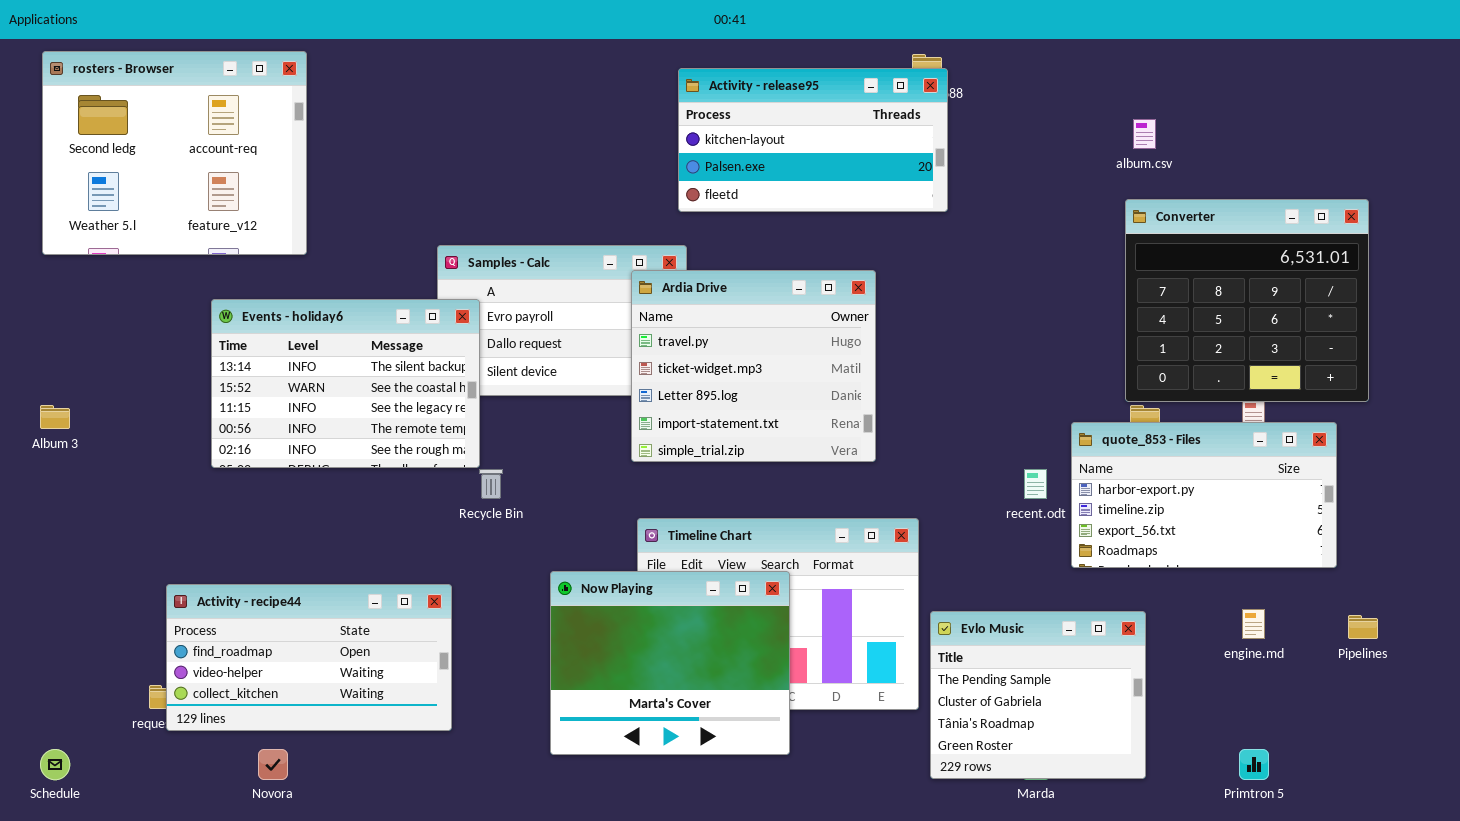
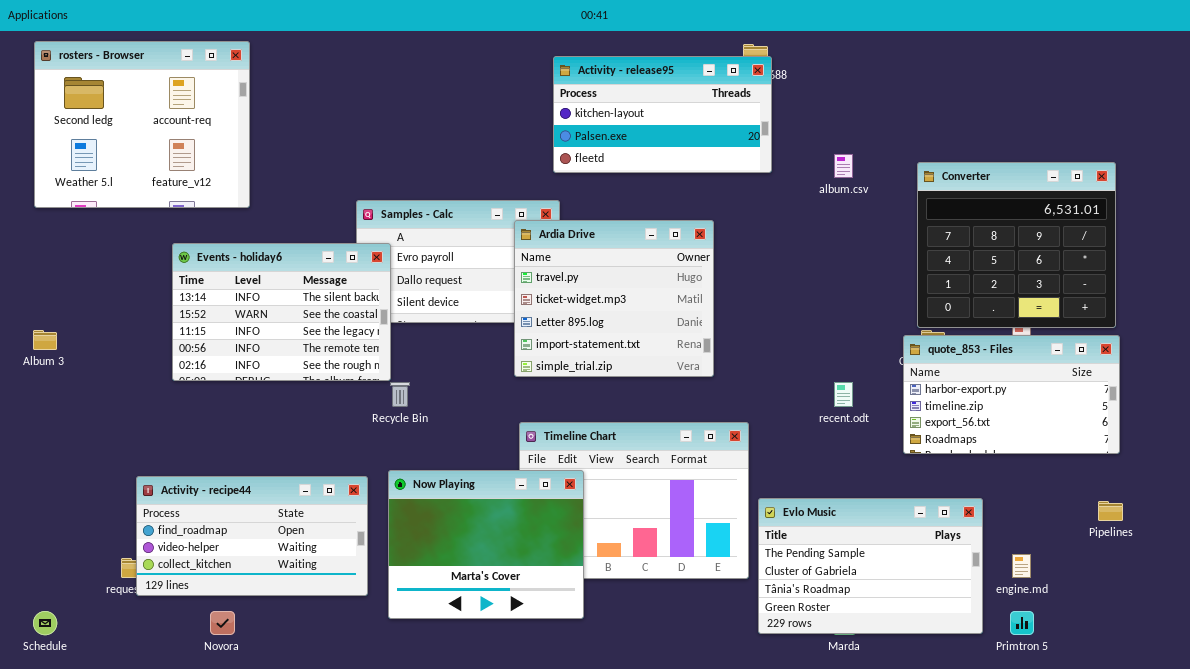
album.csv: [1133,119,1156,149] -> [834,154,853,178], moved
quote_853 - Files: [1071,422,1337,568] -> [903,335,1120,454], moved
Now Playing: [550,571,790,755] -> [388,470,584,619], moved
engine.md: [1242,609,1265,639] -> [1012,554,1031,578], moved
Evlo Music: [930,611,1146,779] -> [758,498,983,634], resized

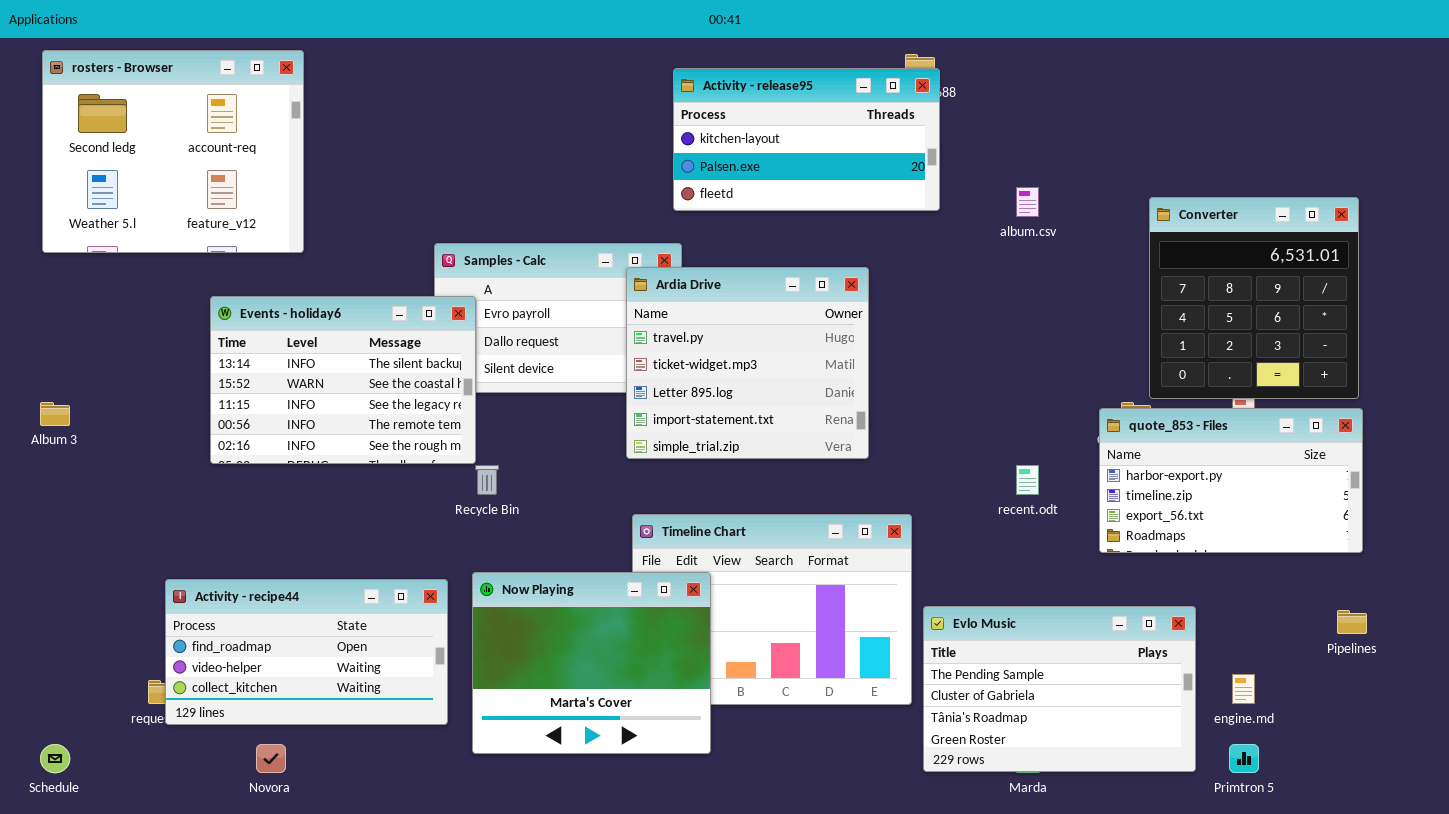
Converter: [917,162,1116,328] -> [1149,197,1359,399], resized

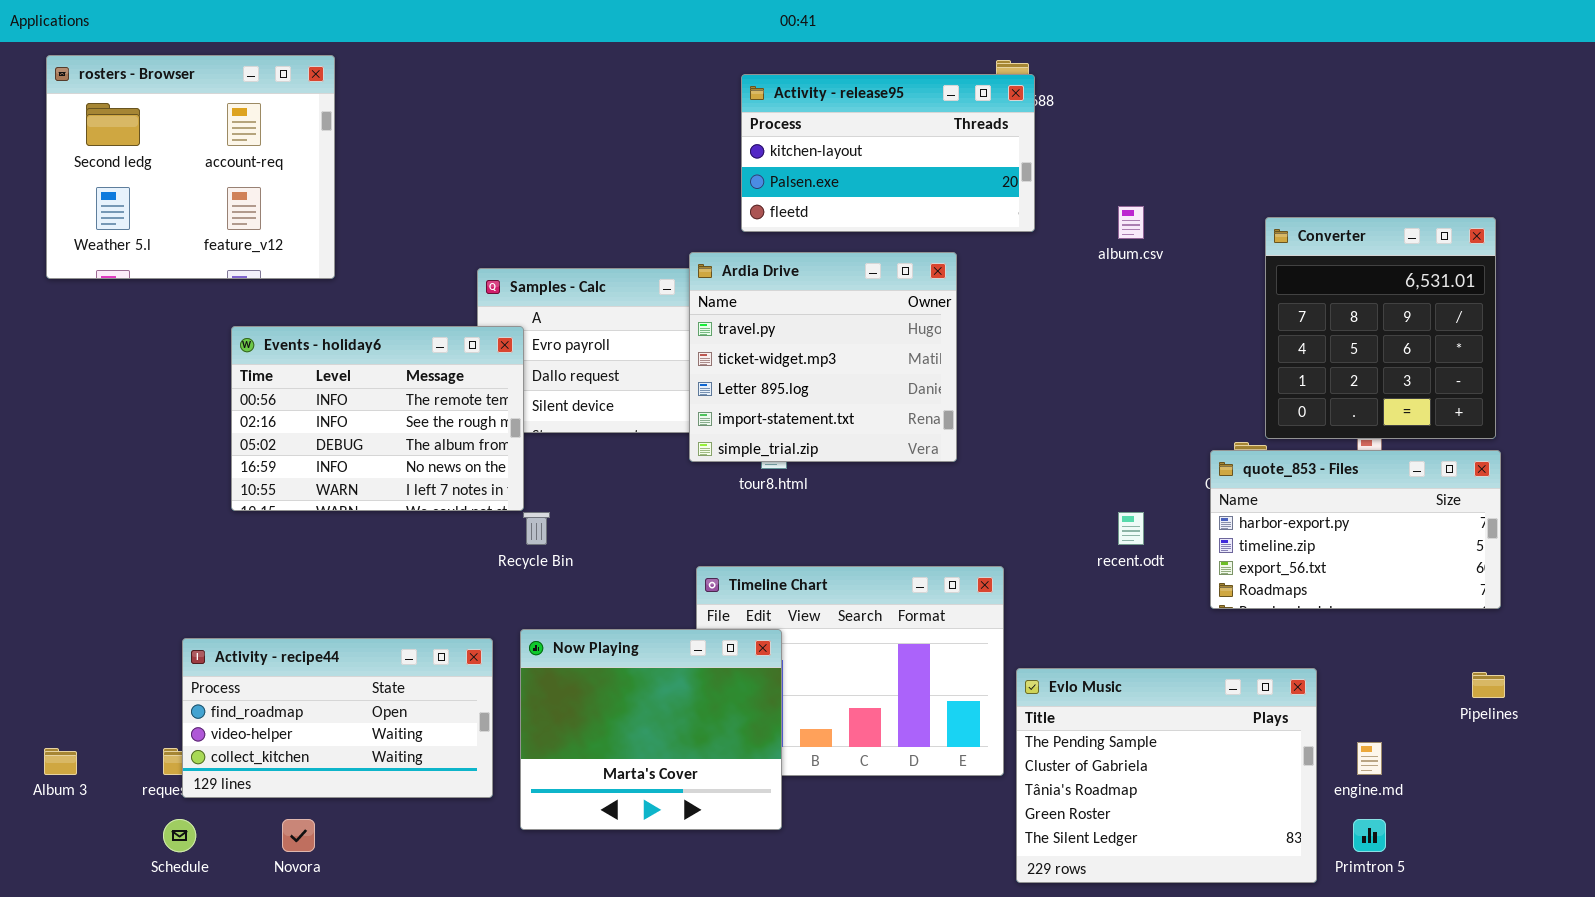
Ardia Drive: [626,267,869,459] -> [689,252,957,462], moved
Events - holiday6: [210,296,476,464] -> [231,326,524,511], scrolled down 3 rows
Album 3: [40,402,70,426] -> [44,748,77,775], moved
Evlo Music: [923,606,1196,772] -> [1016,668,1317,883], resized
Schedule: [40,744,70,773] -> [163,819,196,852], moved

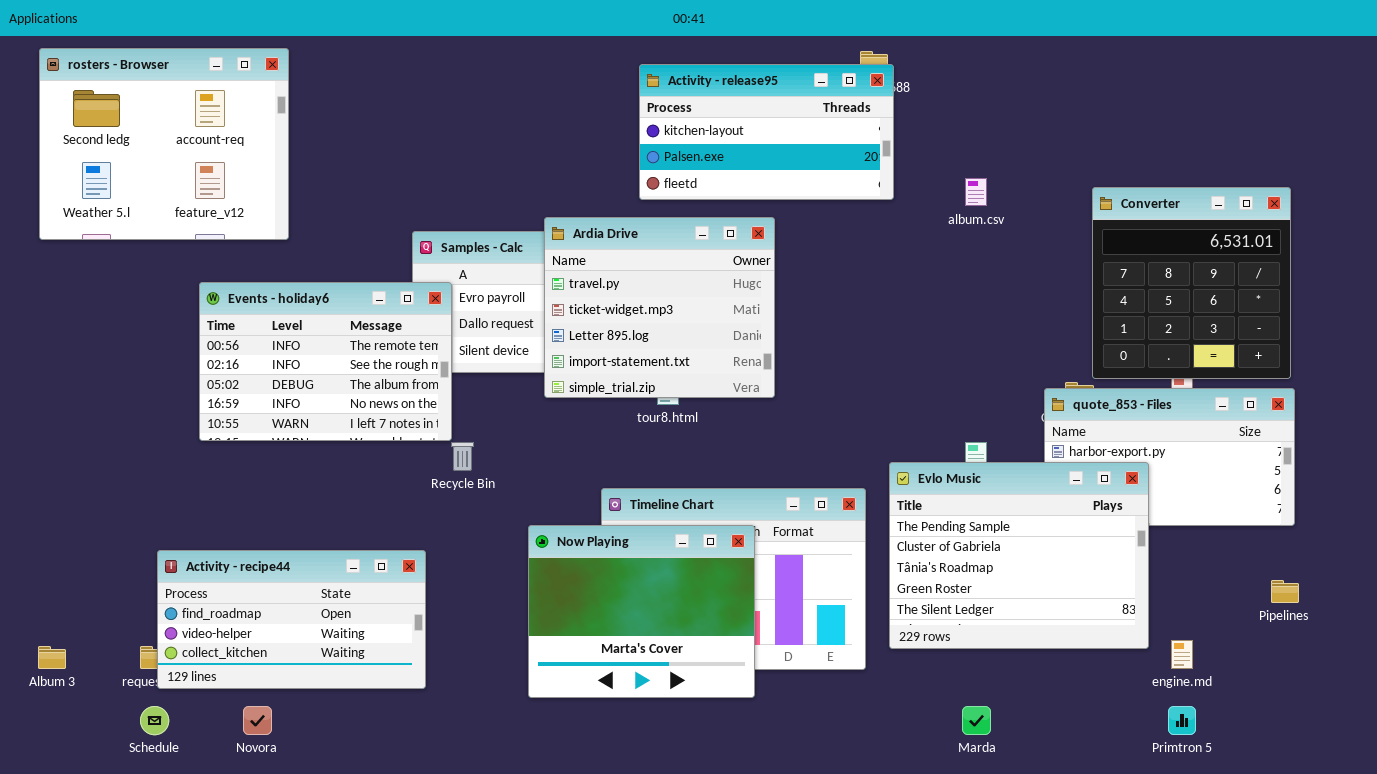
Ardia Drive: [689,252,957,462] -> [544,217,775,398], moved
Now Playing: [520,629,782,830] -> [528,525,755,698], moved
Evlo Music: [1016,668,1317,883] -> [889,462,1149,649], moved

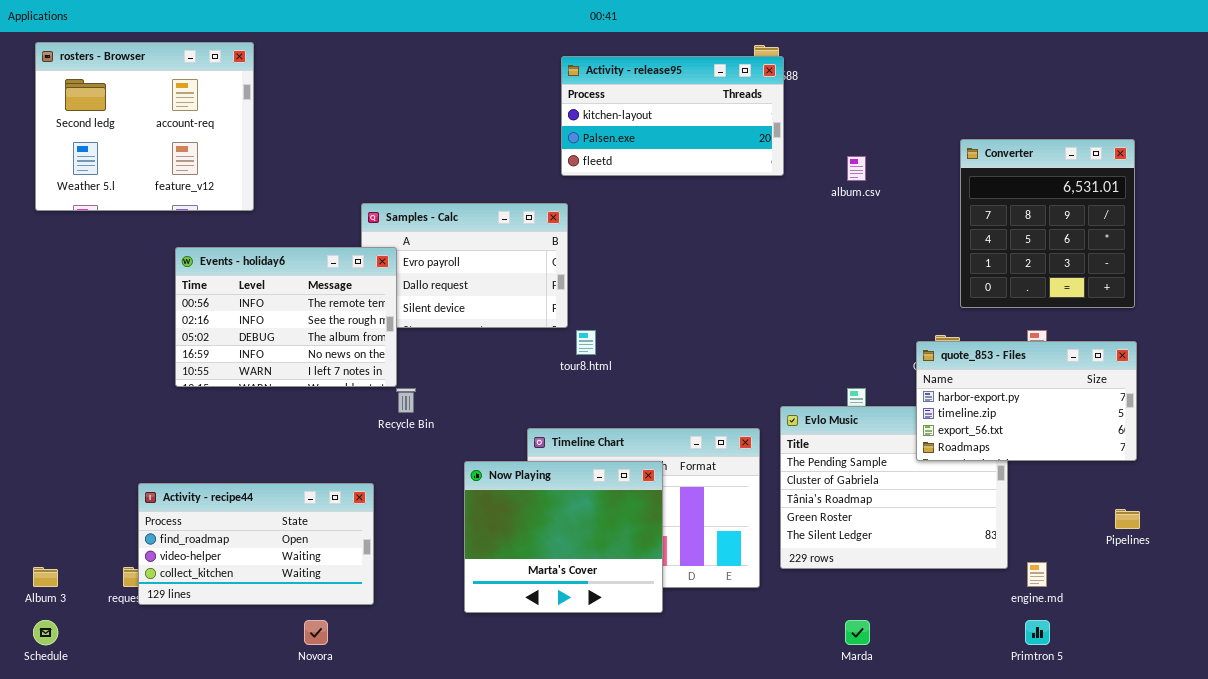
Converter: [1092,187,1291,379] -> [960,139,1135,308], moved
Ardia Drive: [544,217,775,398] -> none, closed
quote_853 - Files: [1044,388,1295,526] -> [916,341,1137,461], raised
Schedule: [140,706,169,735] -> [33,620,58,645], moved
Novora: [243,706,272,735] -> [304,620,328,645], moved

